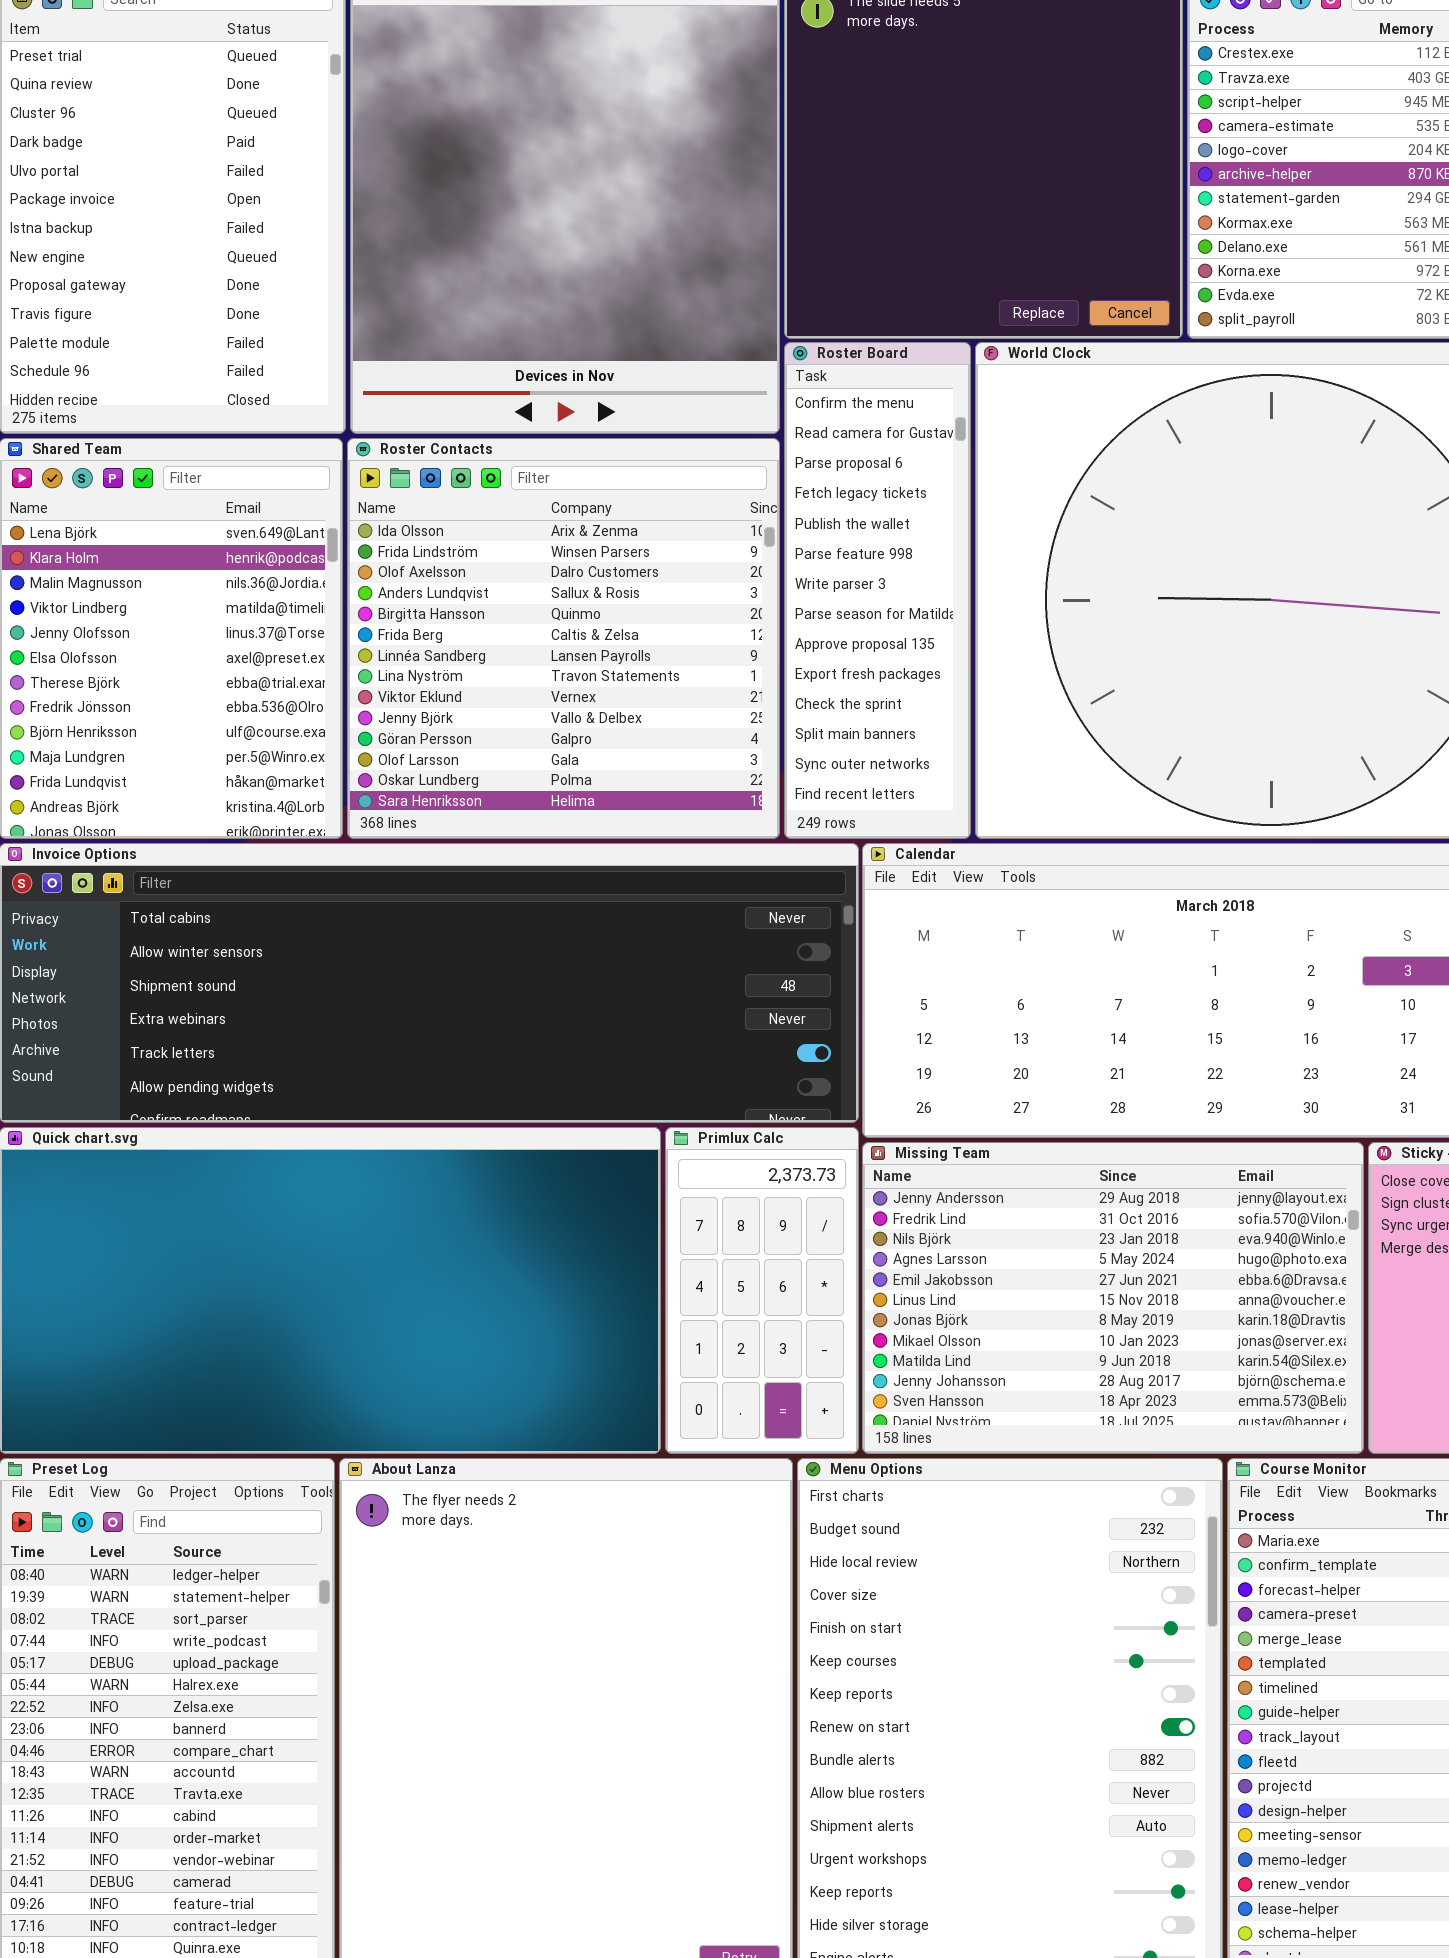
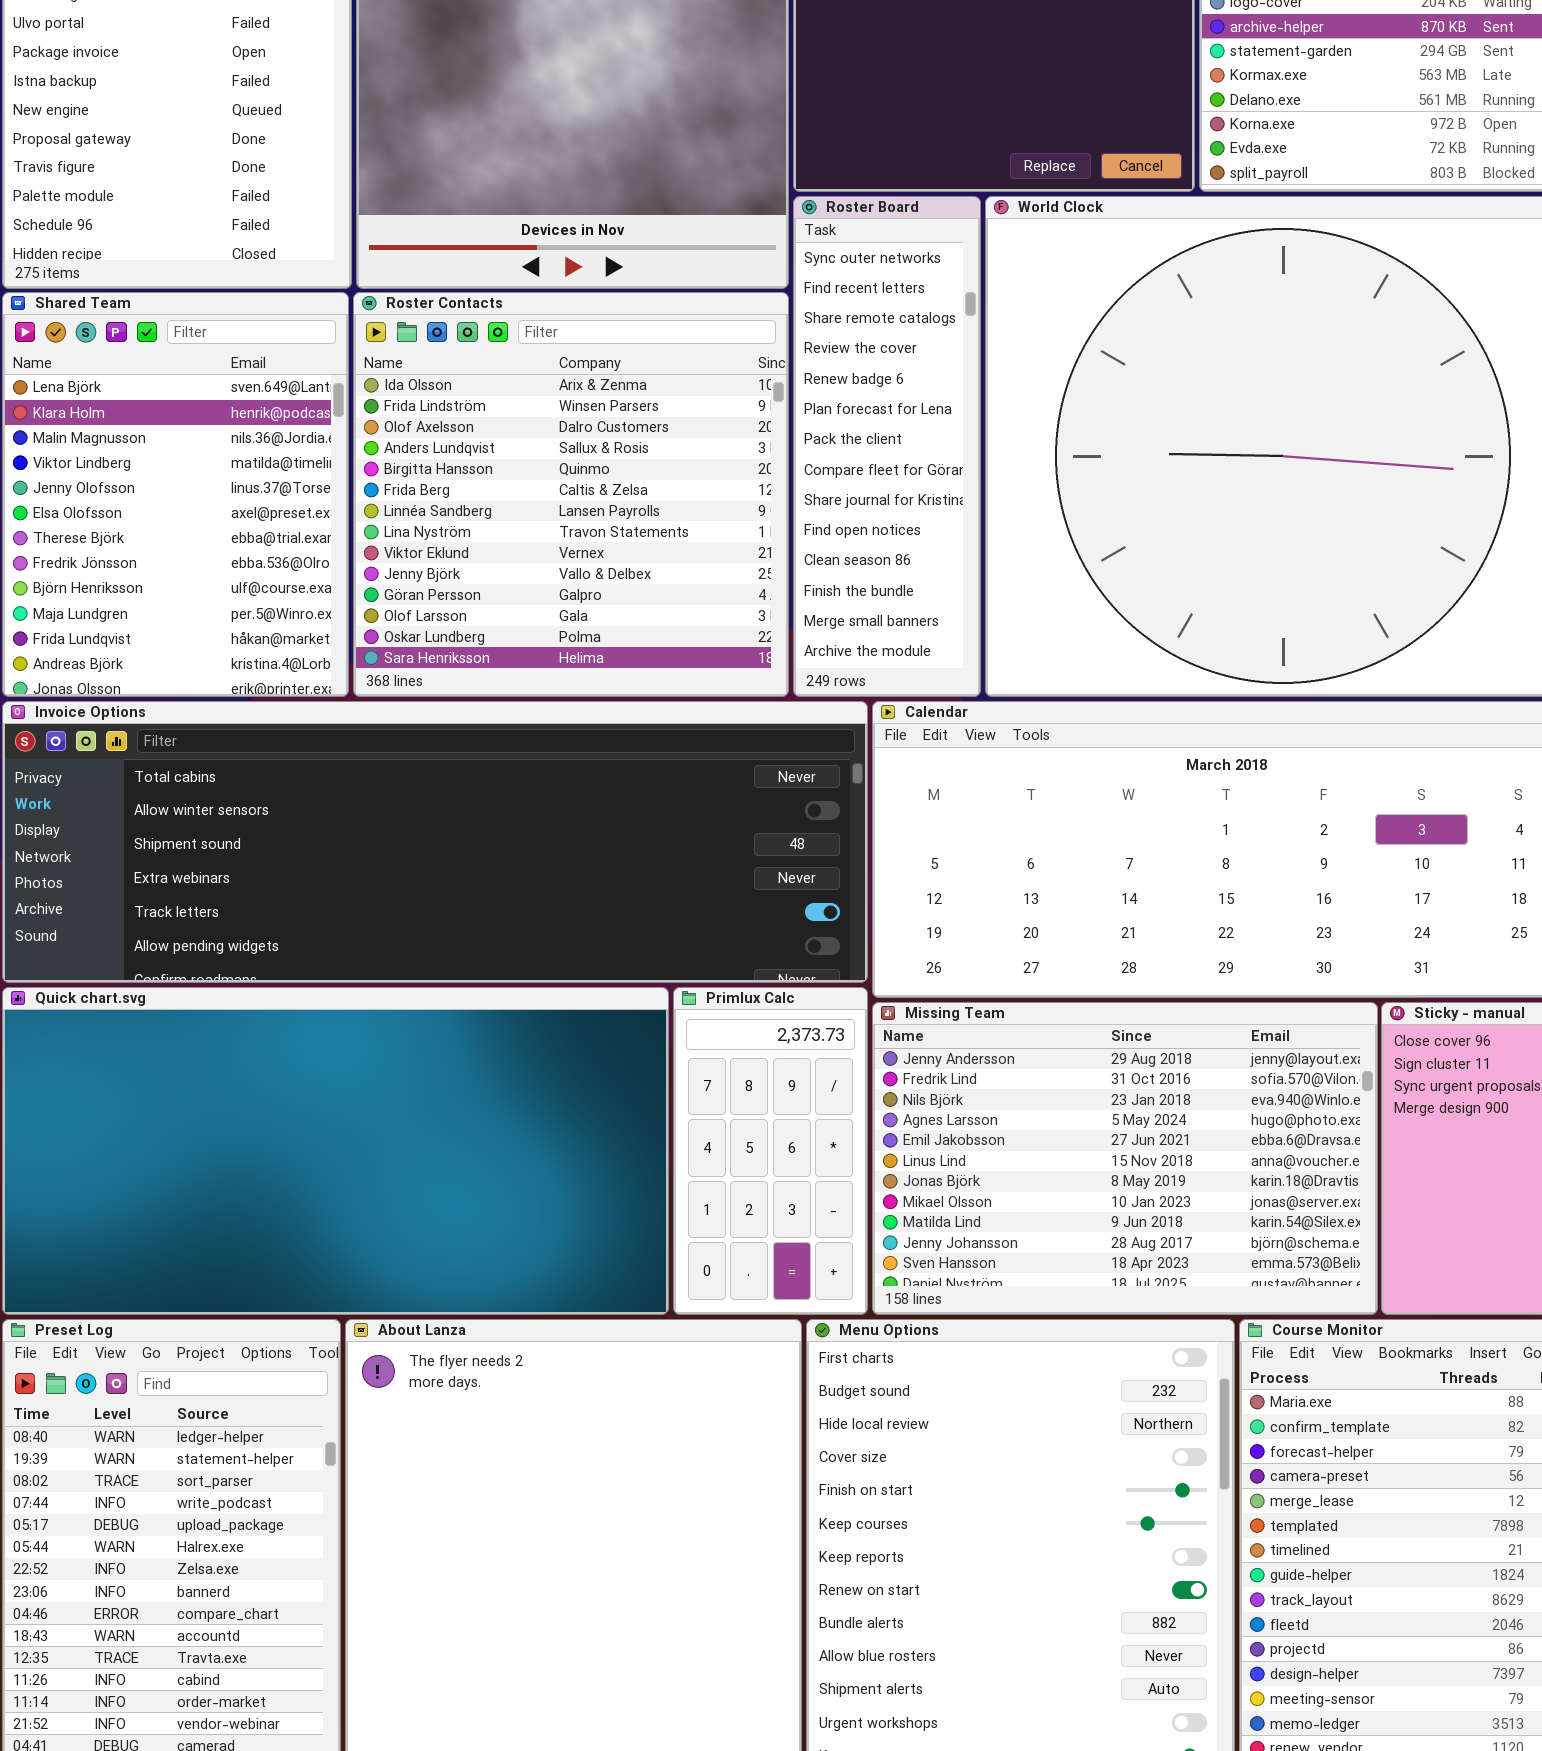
Roster Board: [784,342,971,839] -> [793,196,981,697], scrolled down 12 rows

